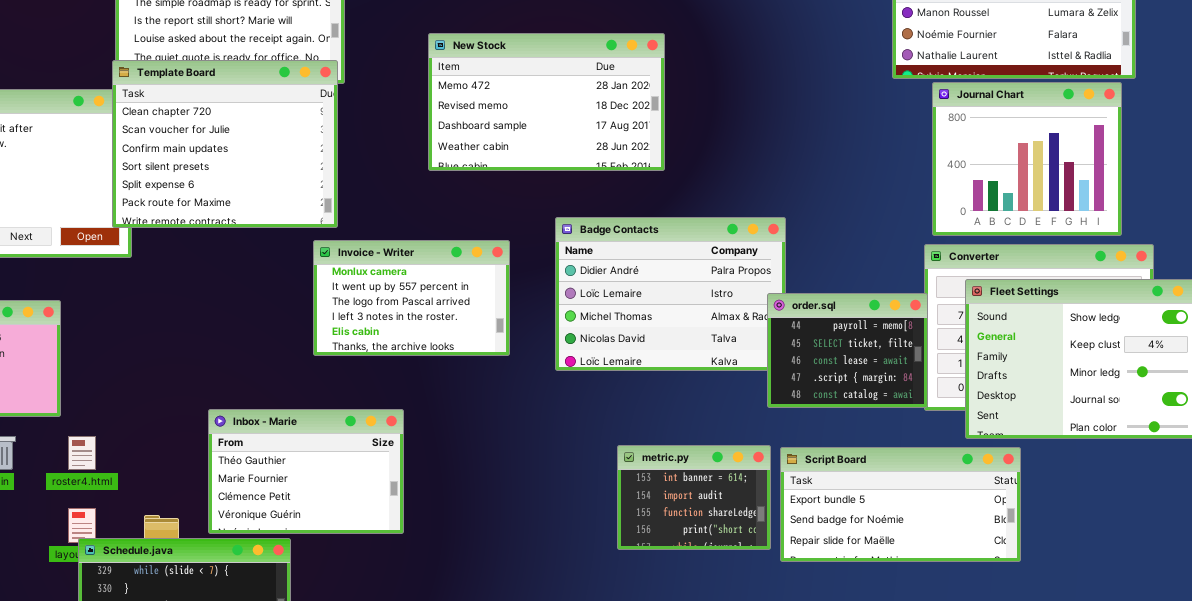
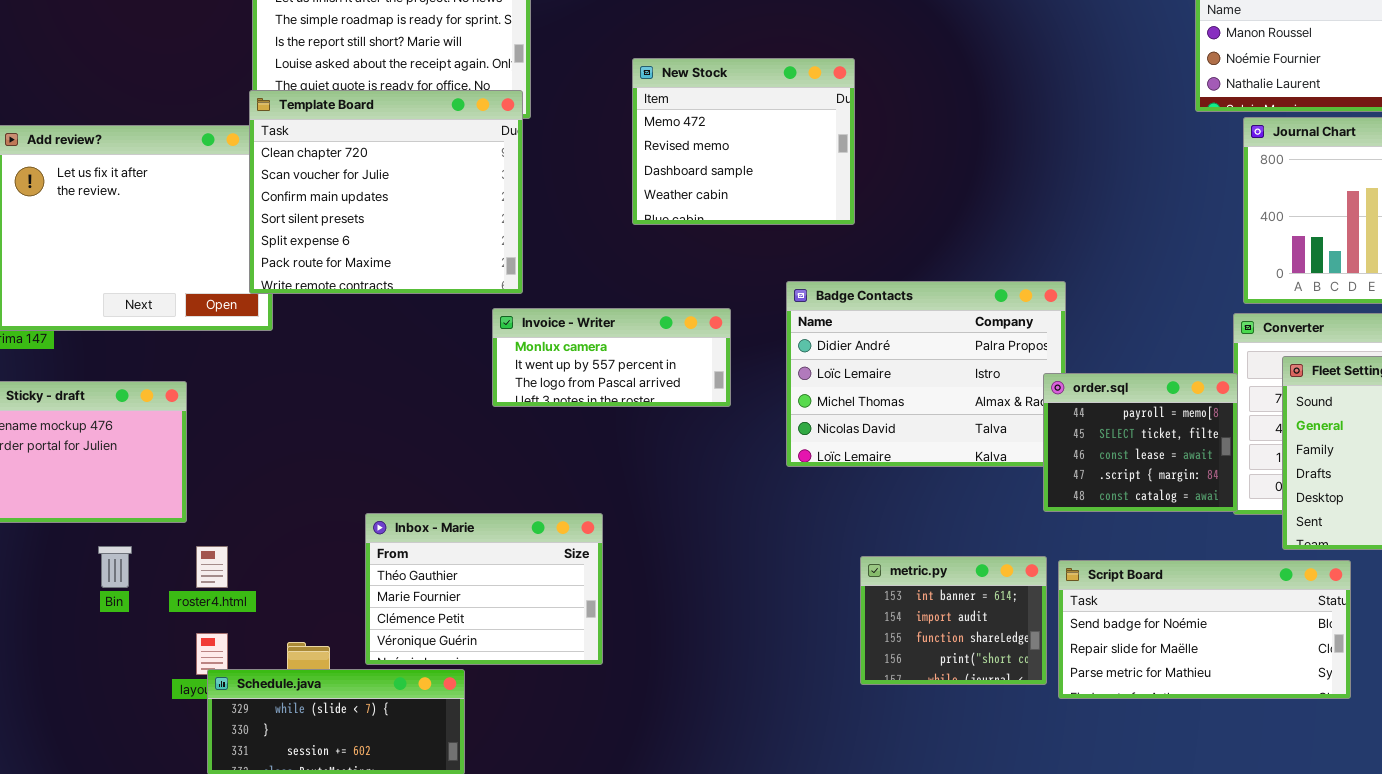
New Stock: [428,33,665,171] -> [632,58,855,225], resized
Invoice - Writer: [313,240,510,356] -> [492,308,731,407], resized
Script Board: [780,447,1021,562] -> [1058,560,1351,699], scrolled down 1 row

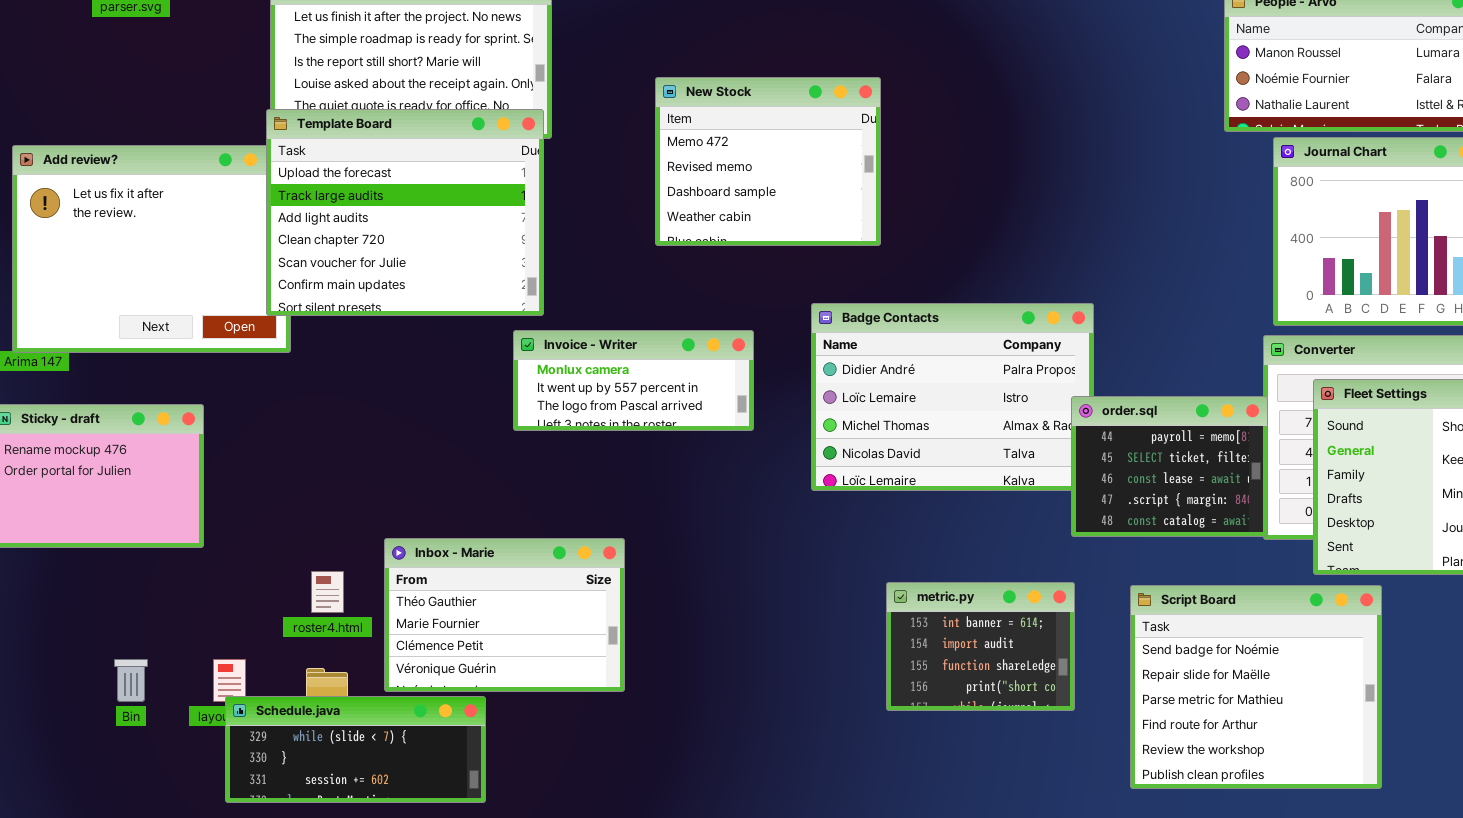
Template Board: [249,90,523,294] -> [266,109,544,316], scrolled up 3 rows
Bin: [98,546,132,588] -> [114,659,148,702], moved
roster4.html: [196,546,228,588] -> [311,571,344,613], moved
Script Board: [1058,560,1351,699] -> [1130,585,1382,789], resized

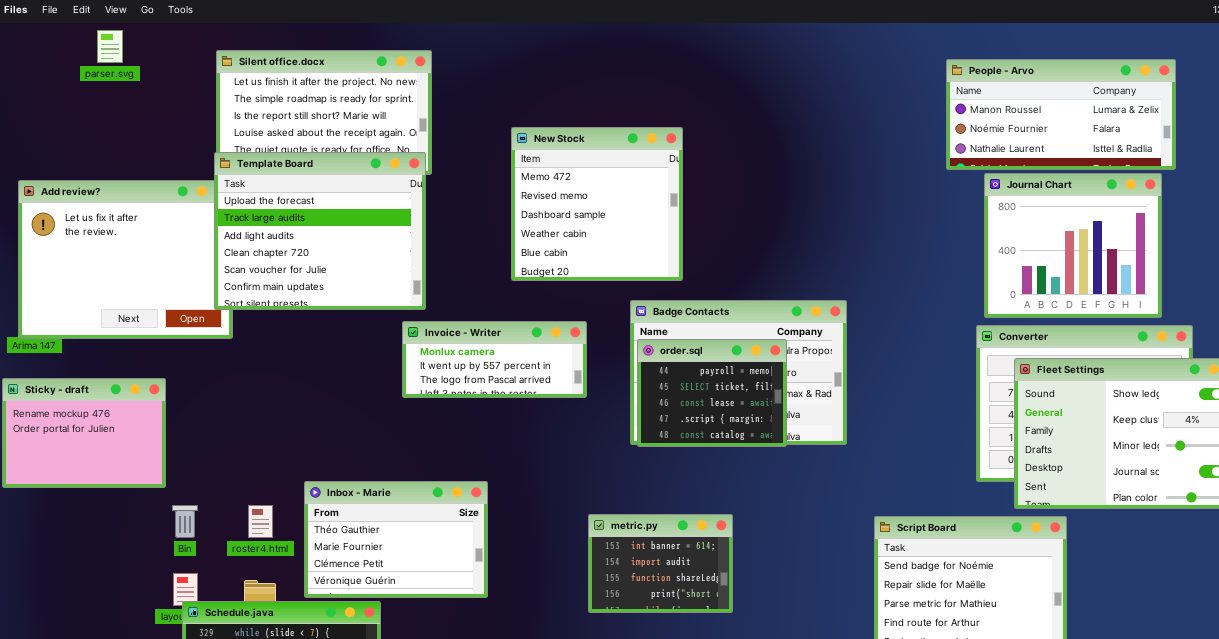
New Stock: [655,77,881,246] -> [511,127,683,281], resized
order.sql: [1071,396,1268,537] -> [637,339,787,447], moved
metric.py: [886,582,1075,711] -> [588,514,733,613], moved
Bin: [114,659,148,702] -> [172,505,198,538], moved

